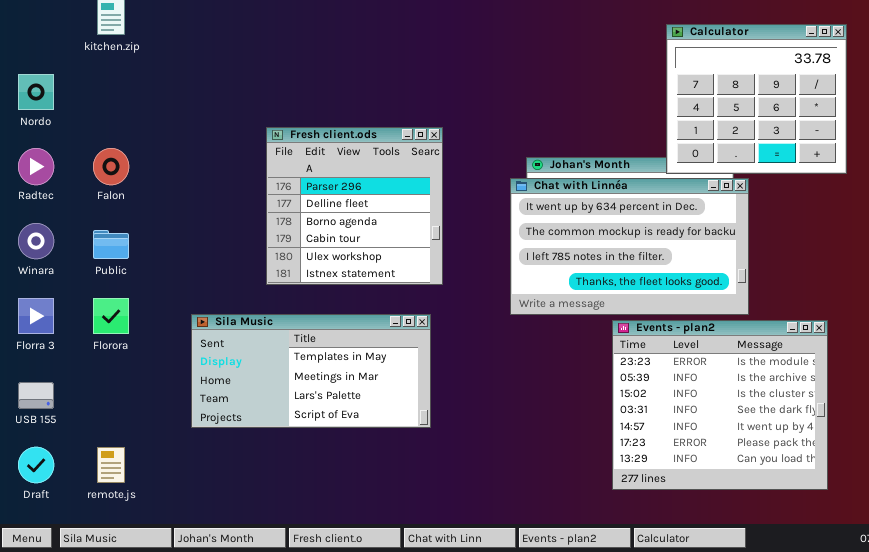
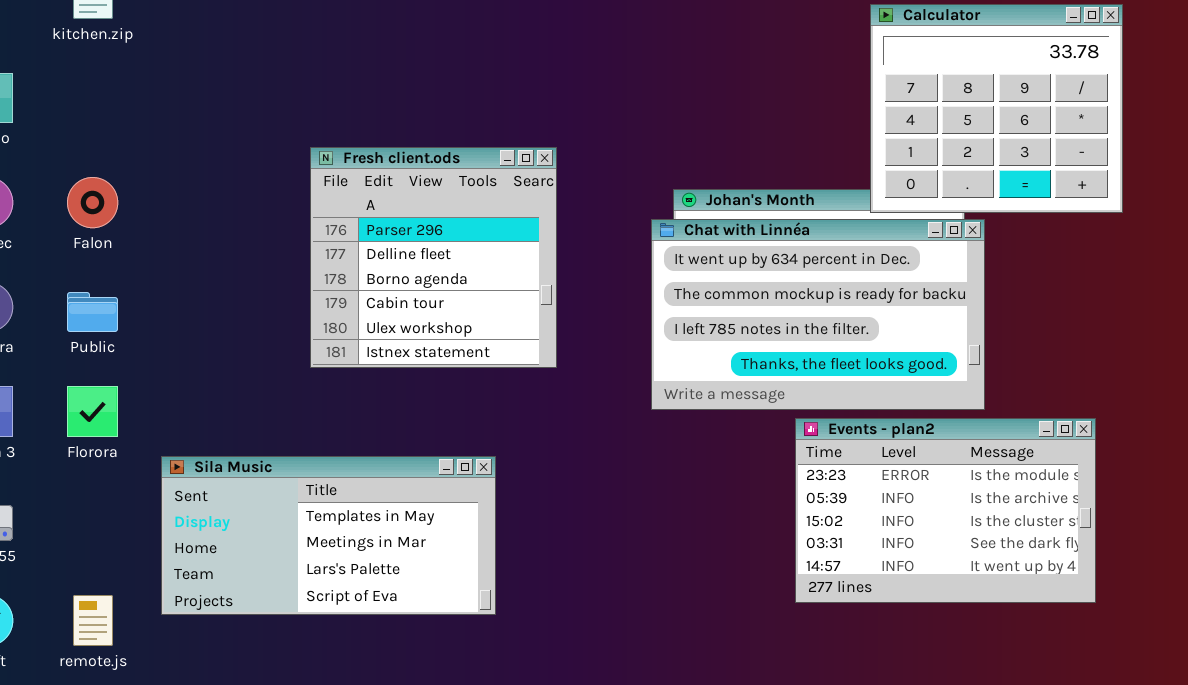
Sila Music: [191,314,431,428] -> [161,456,496,615], moved
Events - plan2: [612,320,828,490] -> [795,418,1096,603], resized

